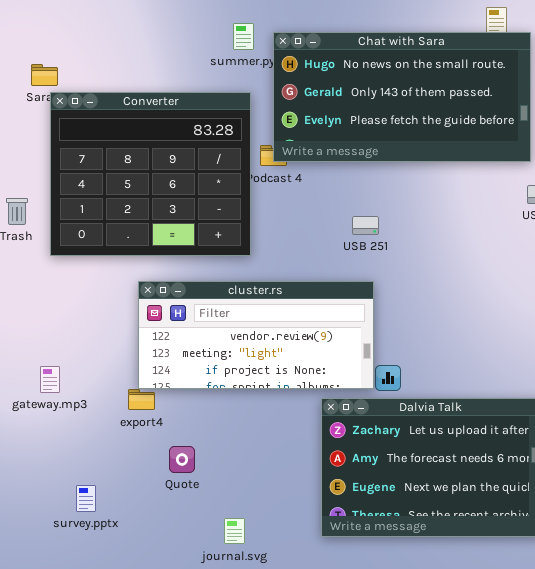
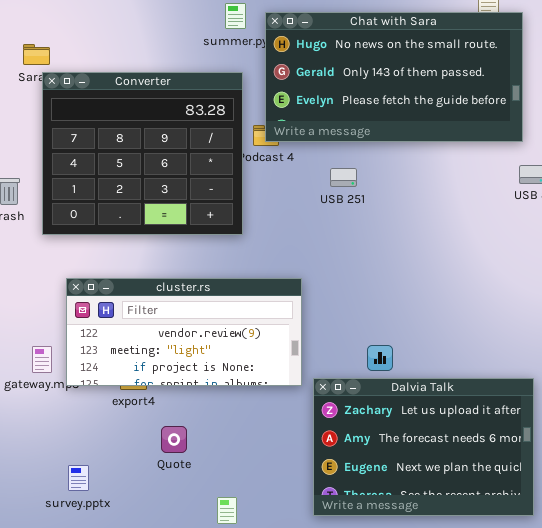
USB 251: [352,216,379,235] -> [330,168,357,187], moved
cluster.rs: [138,281,374,389] -> [66,278,302,386], moved

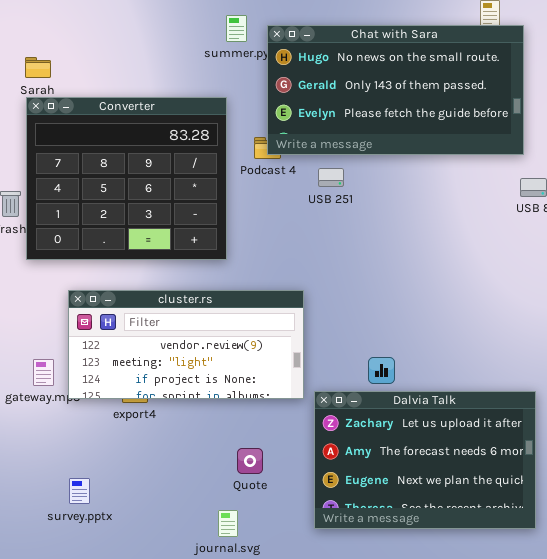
Converter: [42,72,243,235] -> [26,97,227,260], moved
USB 251: [330,168,357,187] -> [318,168,344,187], moved
Quote: [161,426,187,453] -> [237,448,263,474], moved

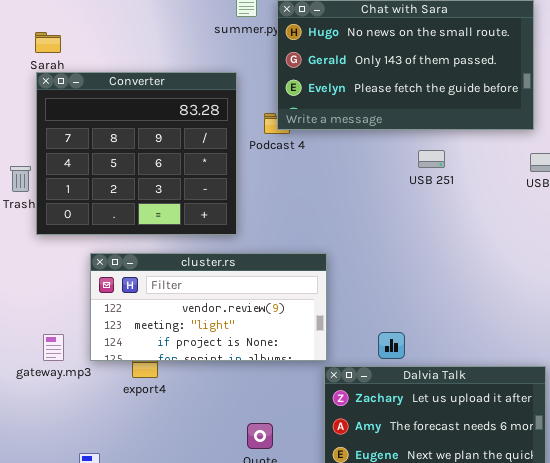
USB 251: [318,168,344,187] -> [418,150,445,168], moved
cluster.rs: [68,290,304,399] -> [90,253,327,361], moved

